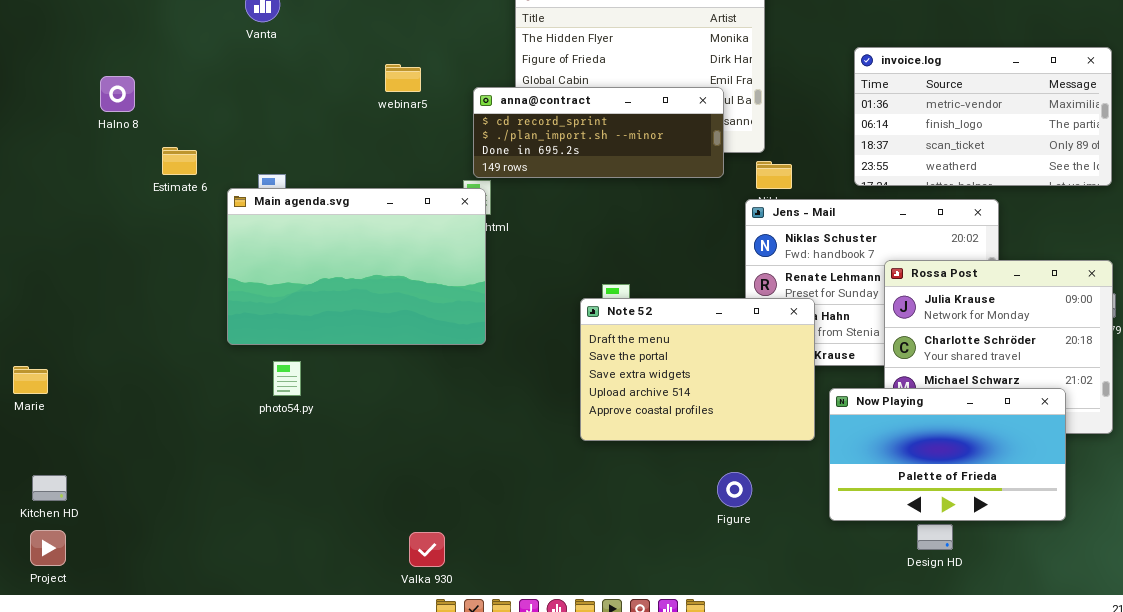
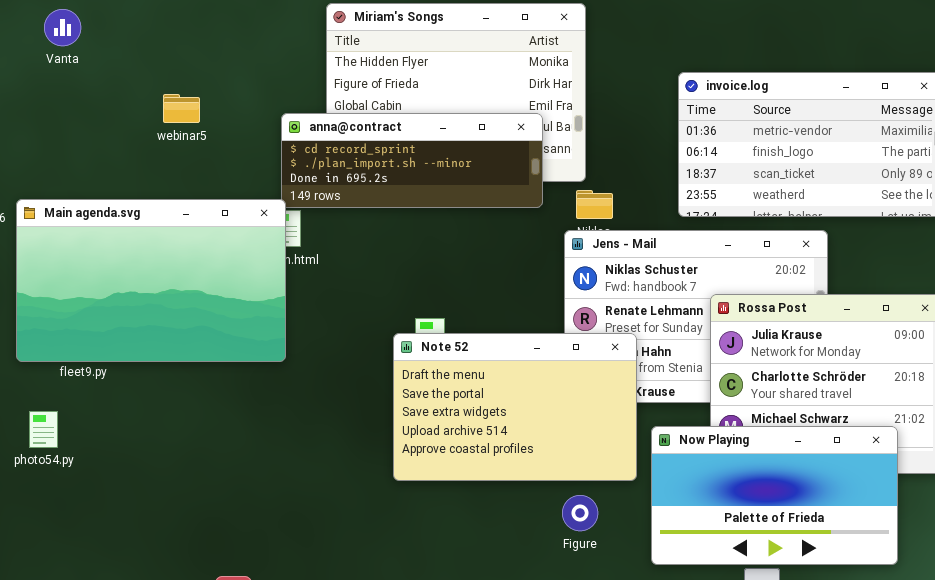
webinar5: [385,64,421,92] -> [163,94,200,123], moved
Main agenda.svg: [227,188,486,345] -> [16,199,286,362], moved
photo54.py: [273,361,301,396] -> [29,411,58,448], moved
Figure: [717,472,752,507] -> [562,495,598,531], moved

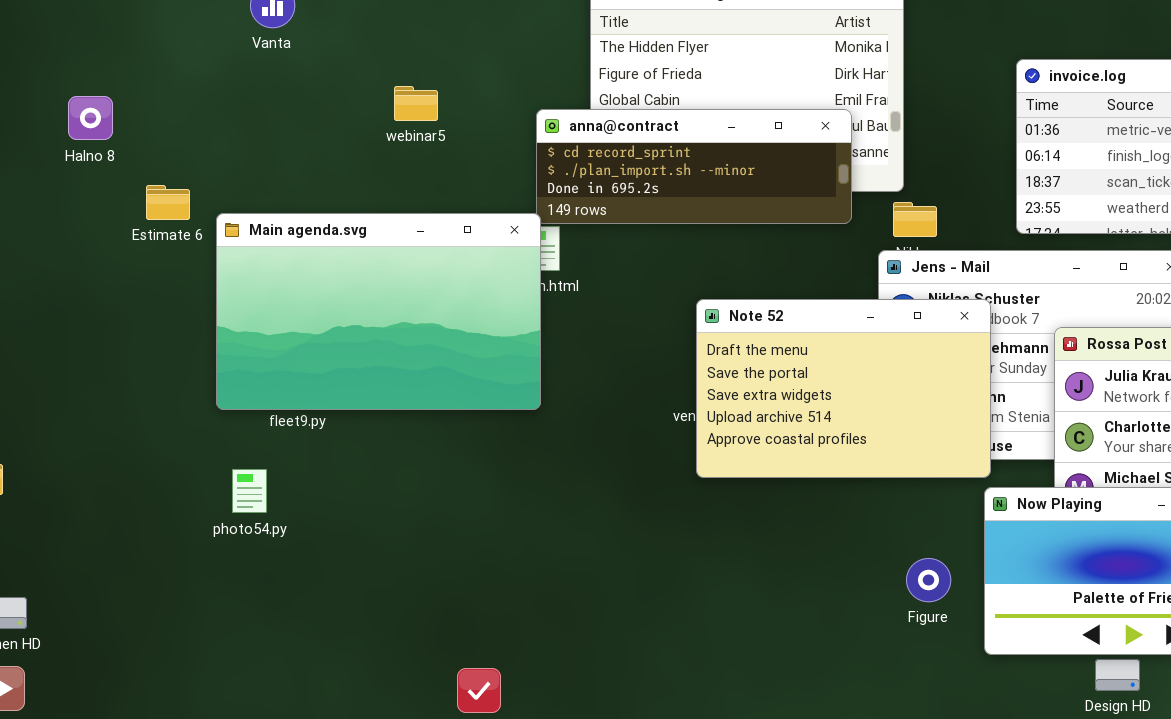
Note 52: [393,333,637,481] -> [696,299,991,478], moved
Figure: [562,495,598,531] -> [906,558,951,602], moved

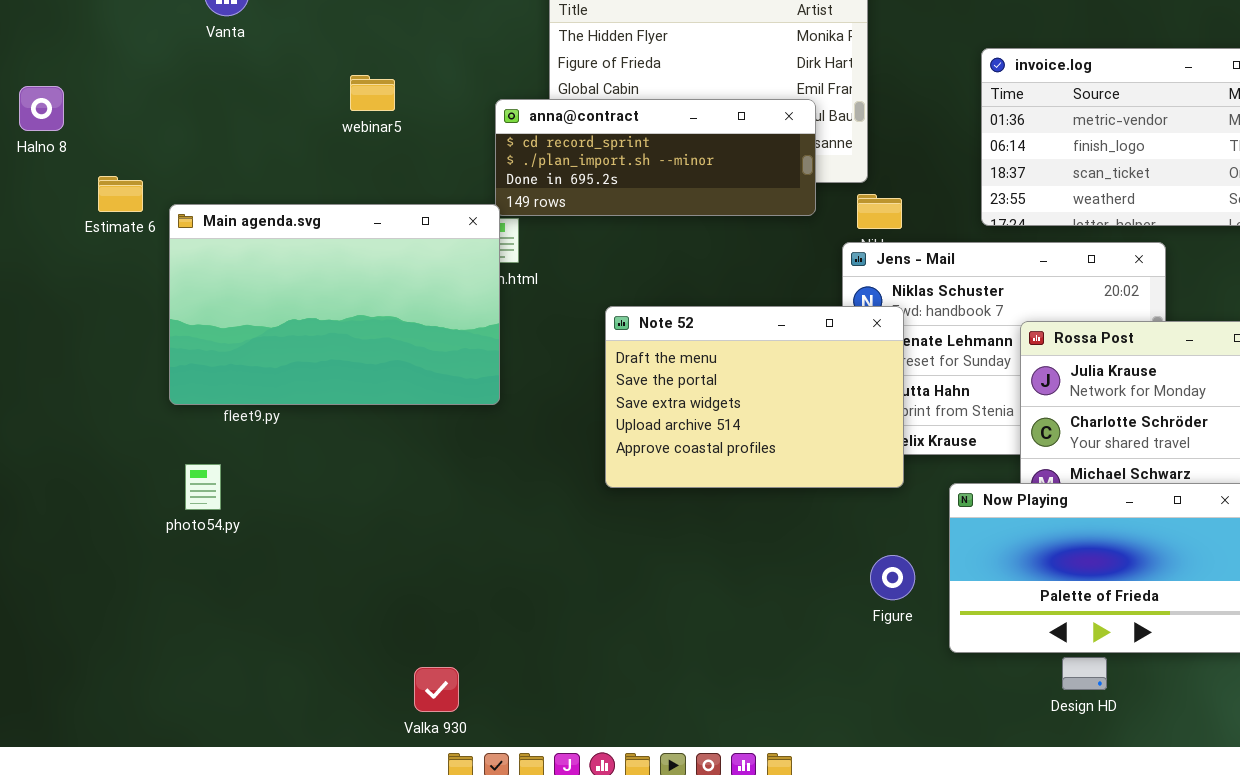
Note 52: [696,299,991,478] -> [605,306,904,488], moved

